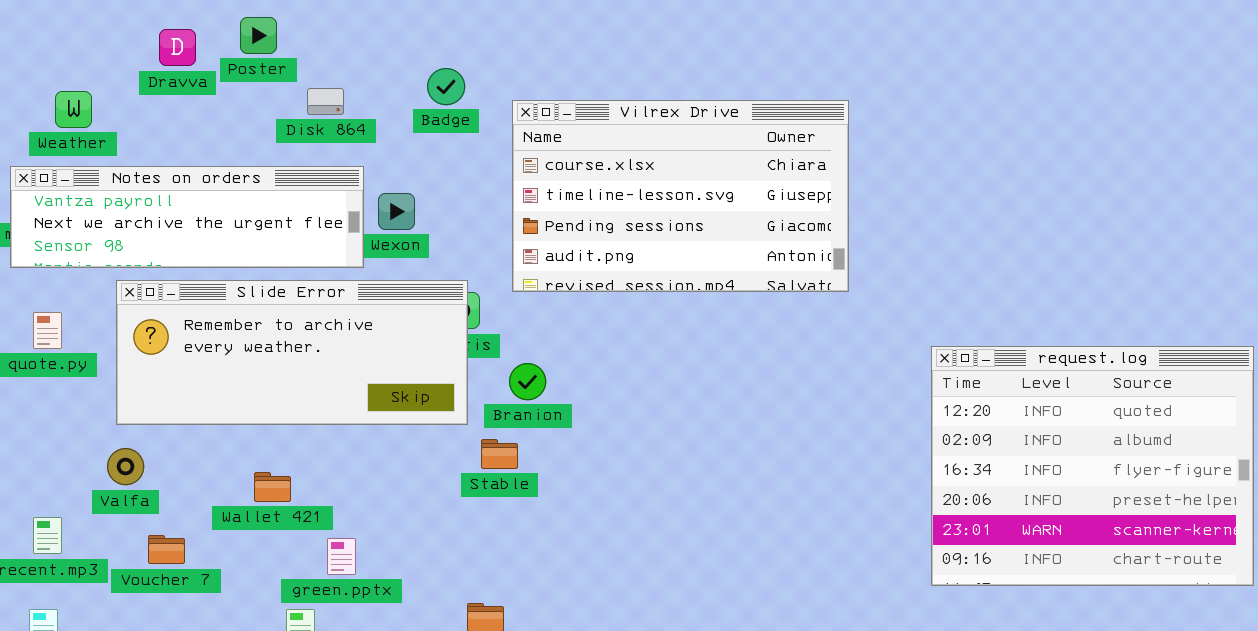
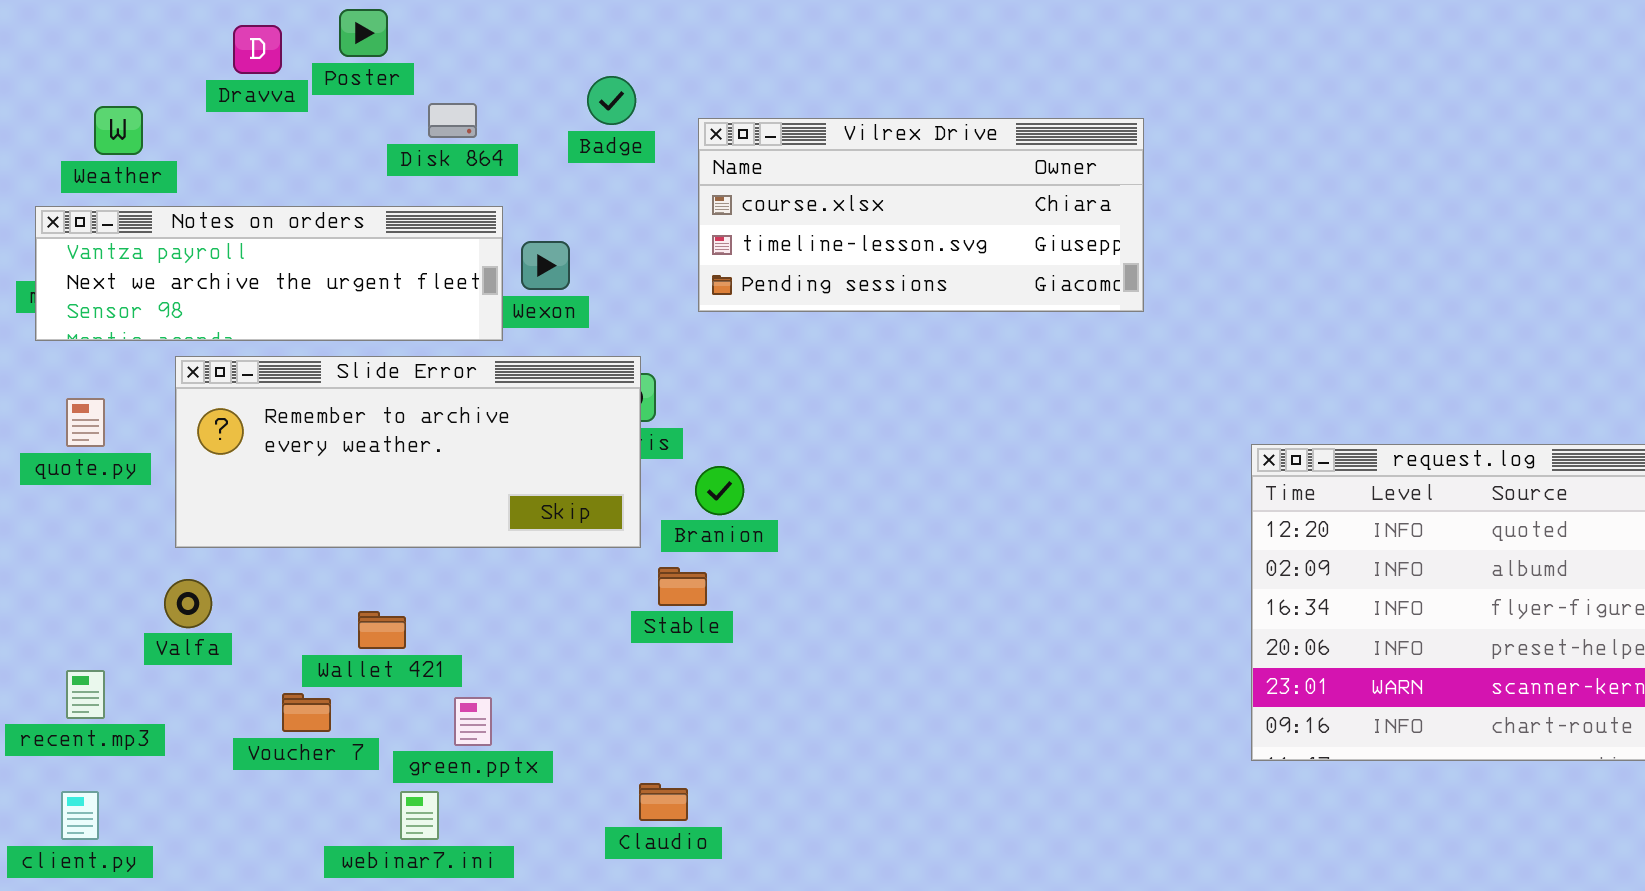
Vilrex Drive: [512,100,849,292] -> [698,118,1144,312], resized
Voucher 7: [148,535,185,564] -> [282,693,331,732], moved

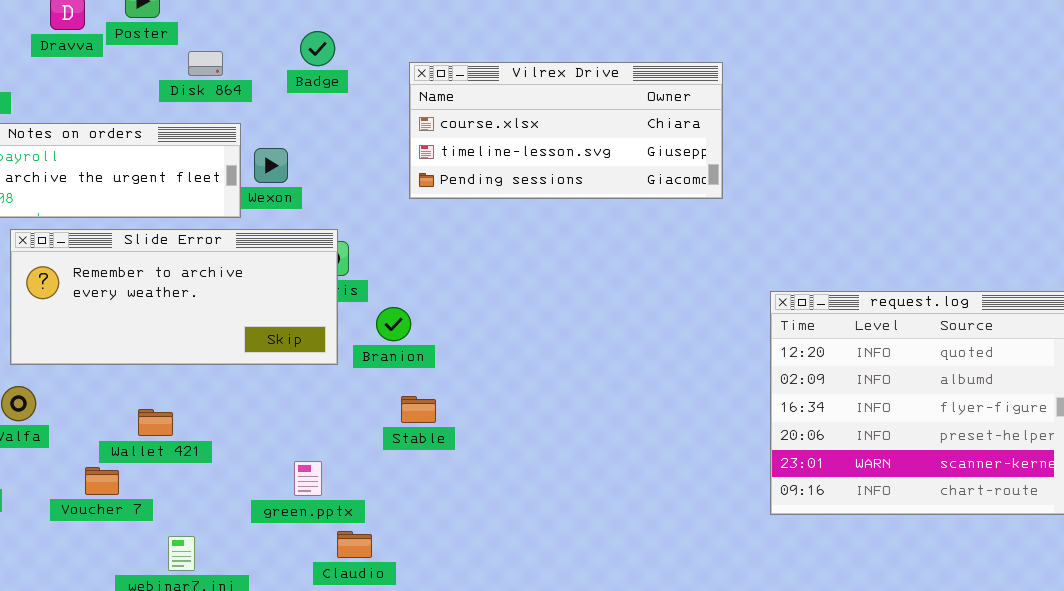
Vilrex Drive: [698,118,1144,312] -> [409,62,723,199], moved
Stable: [658,567,707,606] -> [401,396,436,423], moved
green.pptx: [454,697,492,746] -> [294,461,322,496], moved

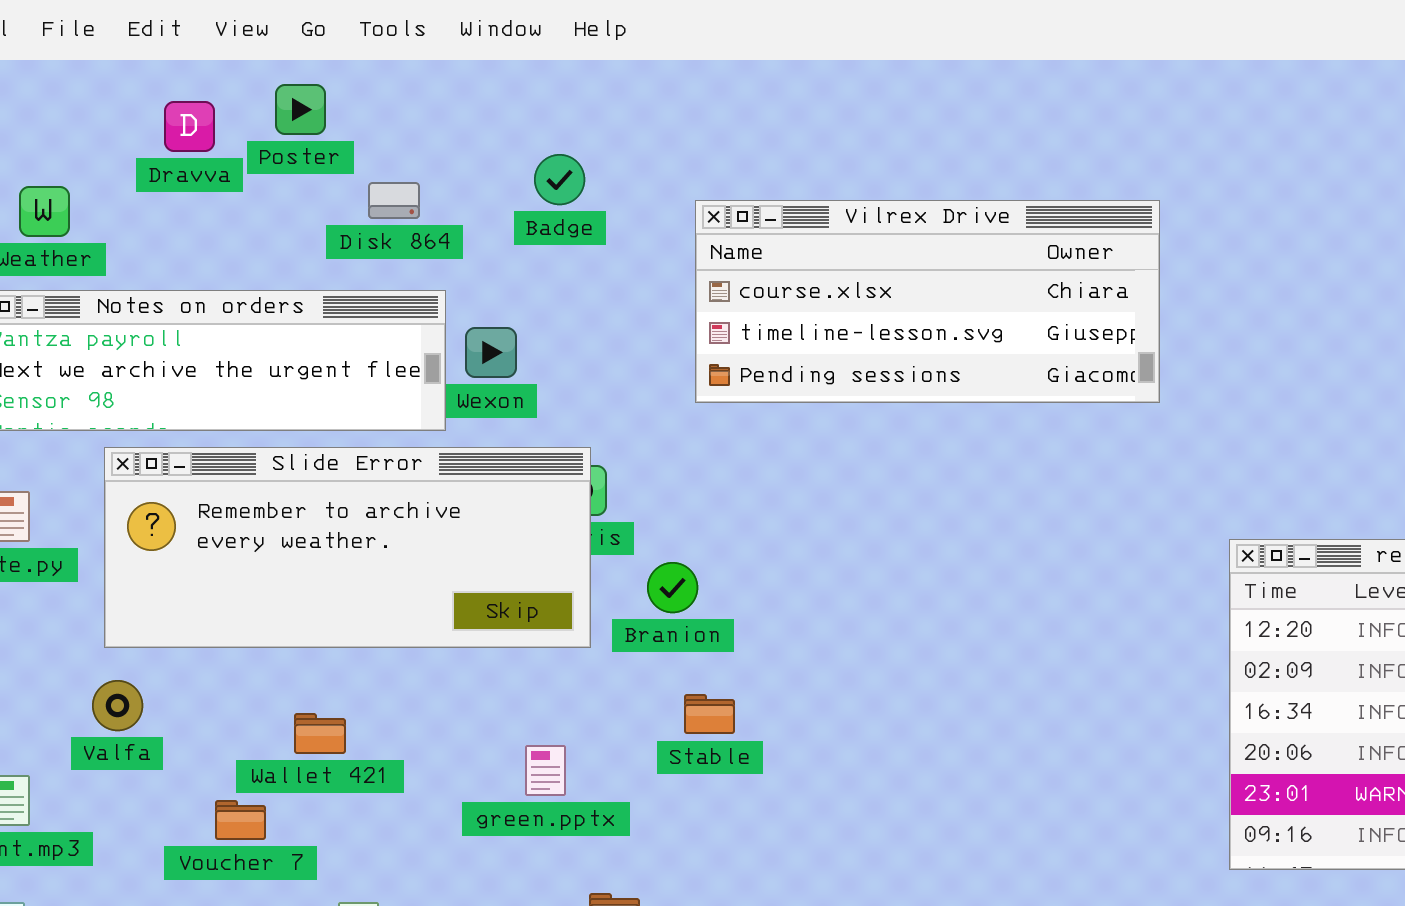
green.pptx: [294,461,322,496] -> [525,745,566,796], moved

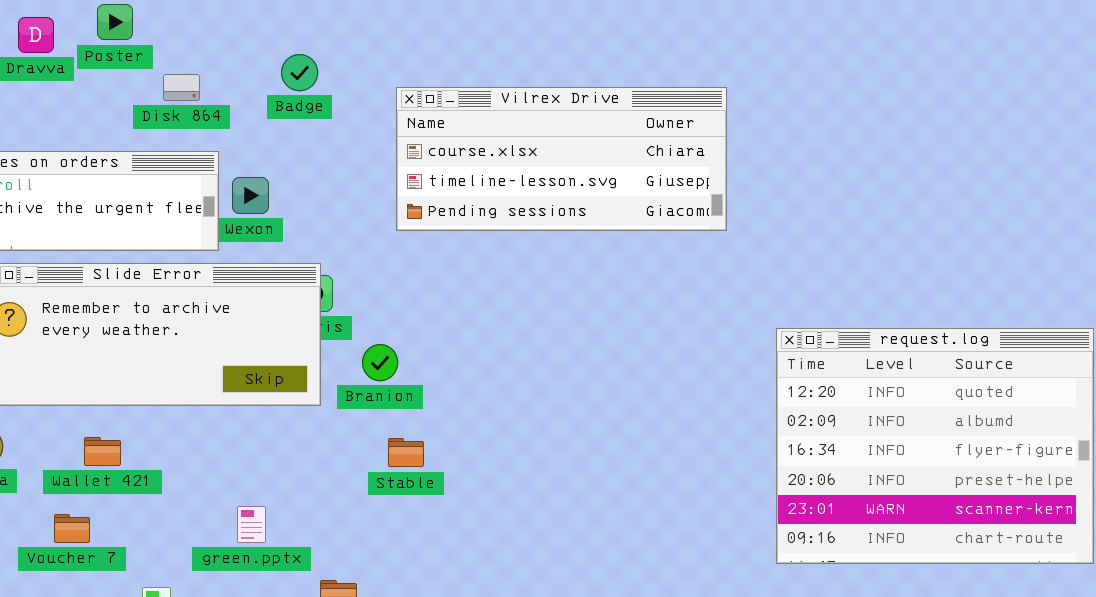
Wallet 421: [294,713,346,754] -> [84,437,121,466], moved
green.pptx: [525,745,566,796] -> [237,506,266,543], moved

